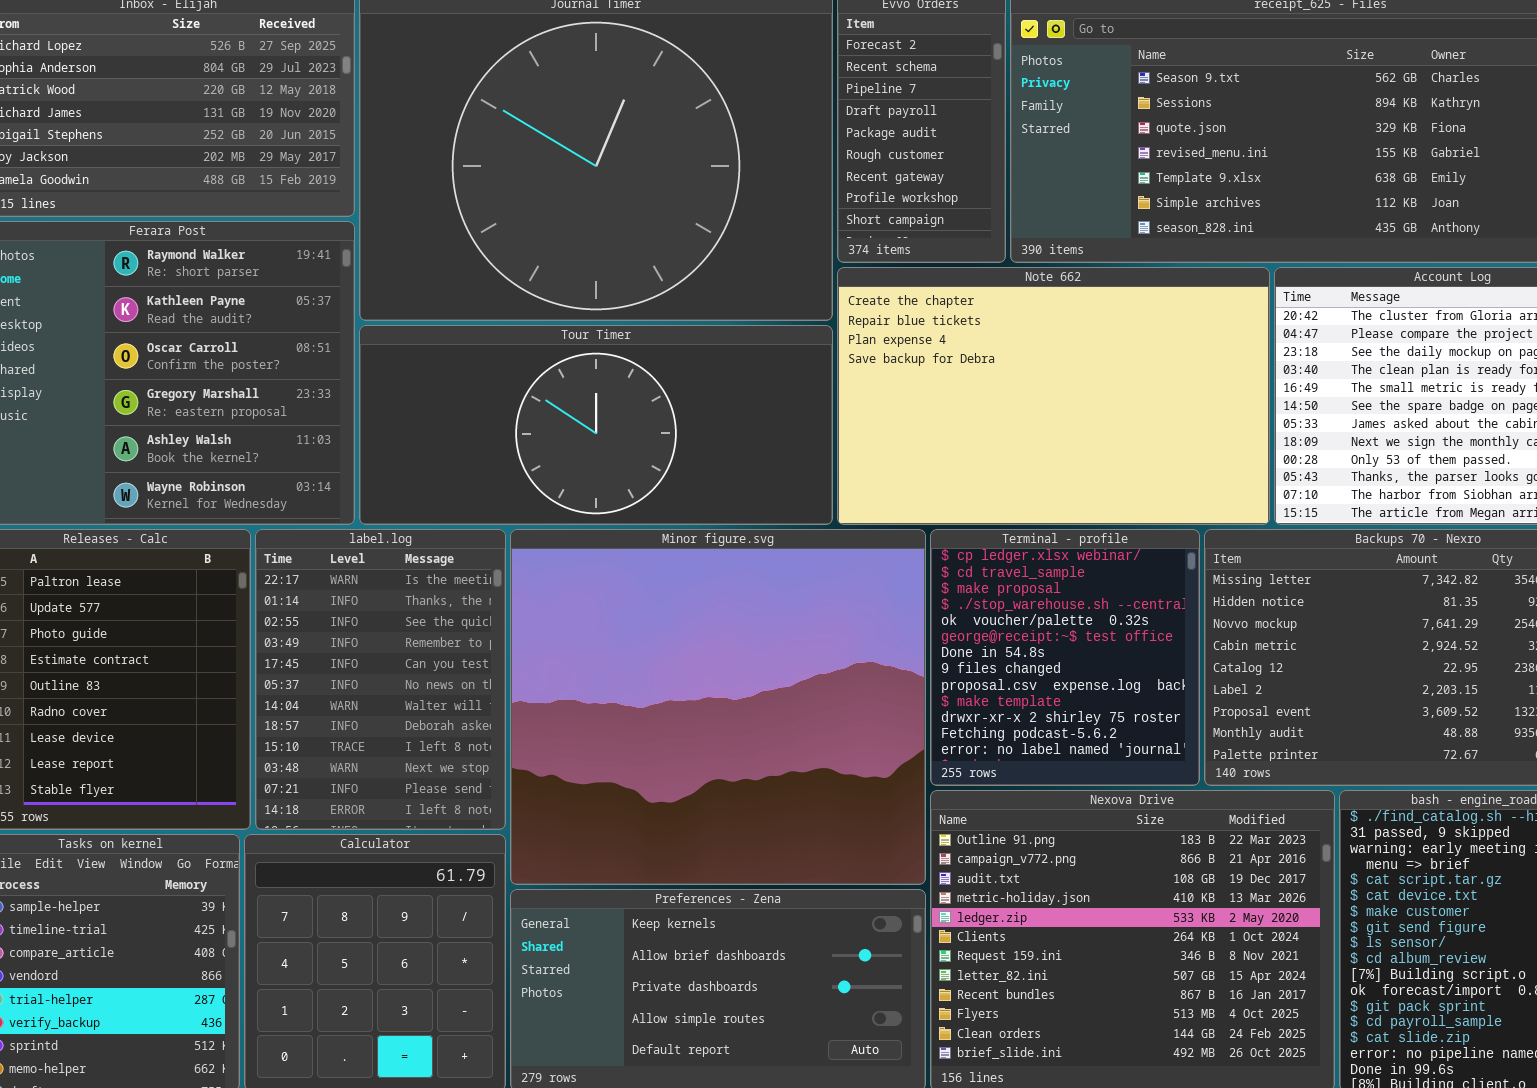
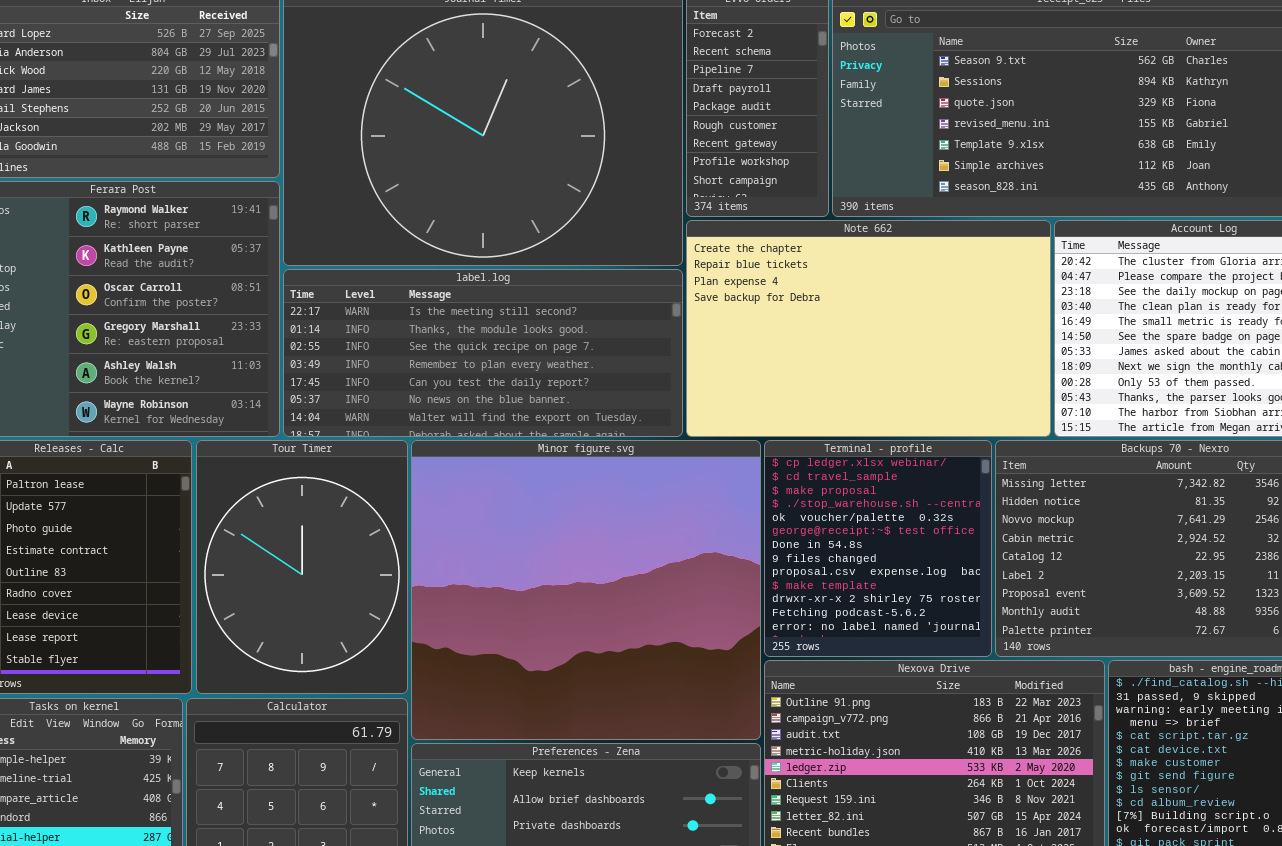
Tour Timer: [359,325,833,525] -> [196,440,408,694], moved, resized
label.log: [255,529,506,830] -> [283,269,683,437], moved, resized

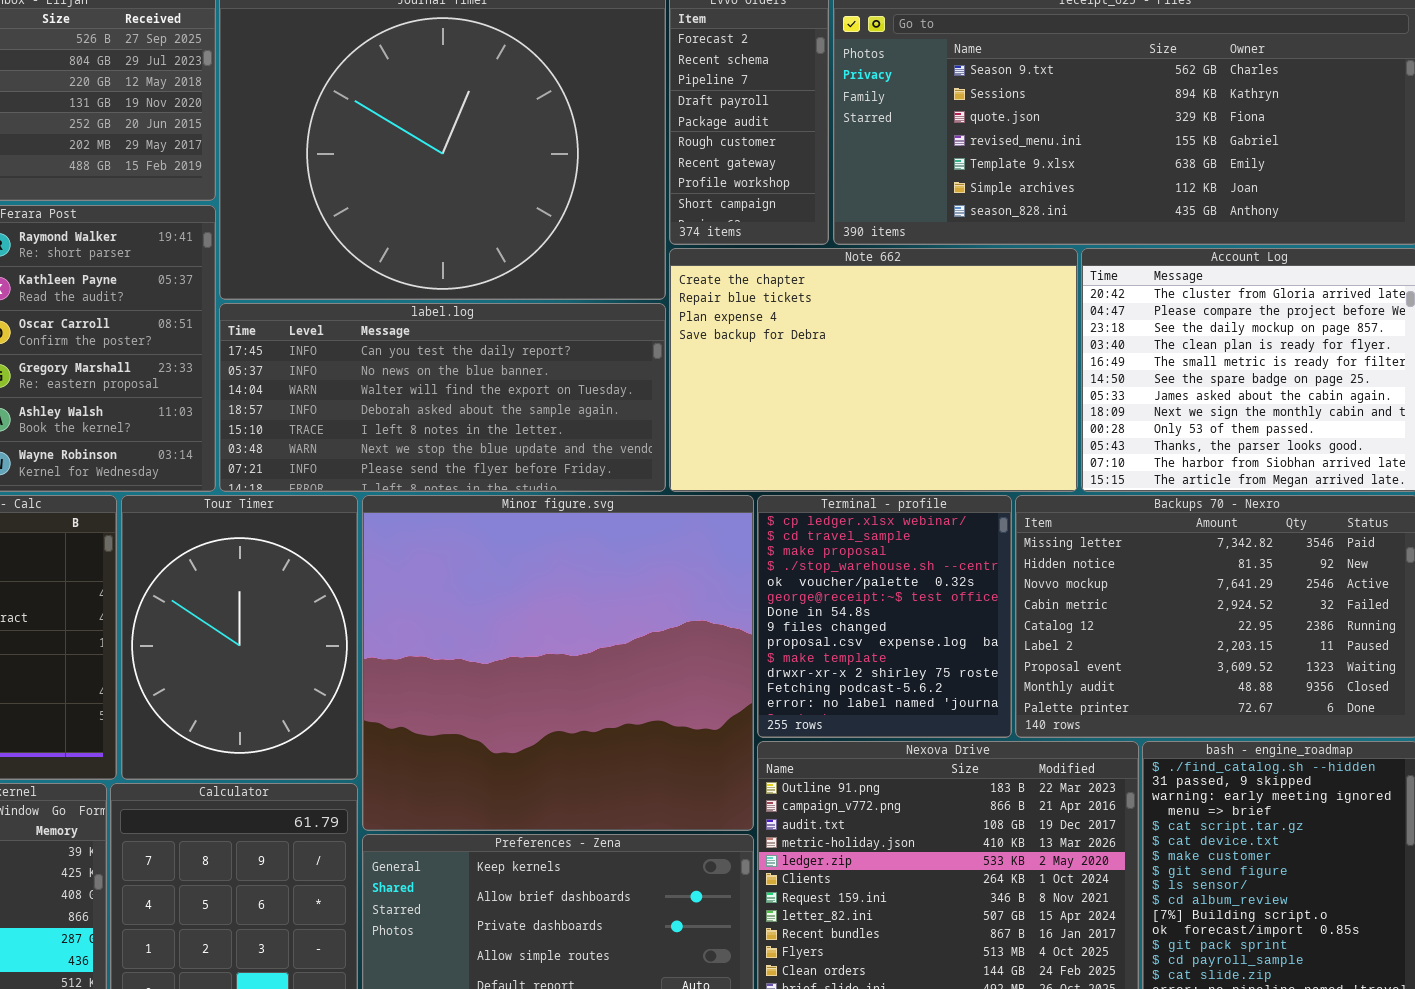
label.log: [283,269,683,437] -> [219,303,666,492], scrolled down 4 rows

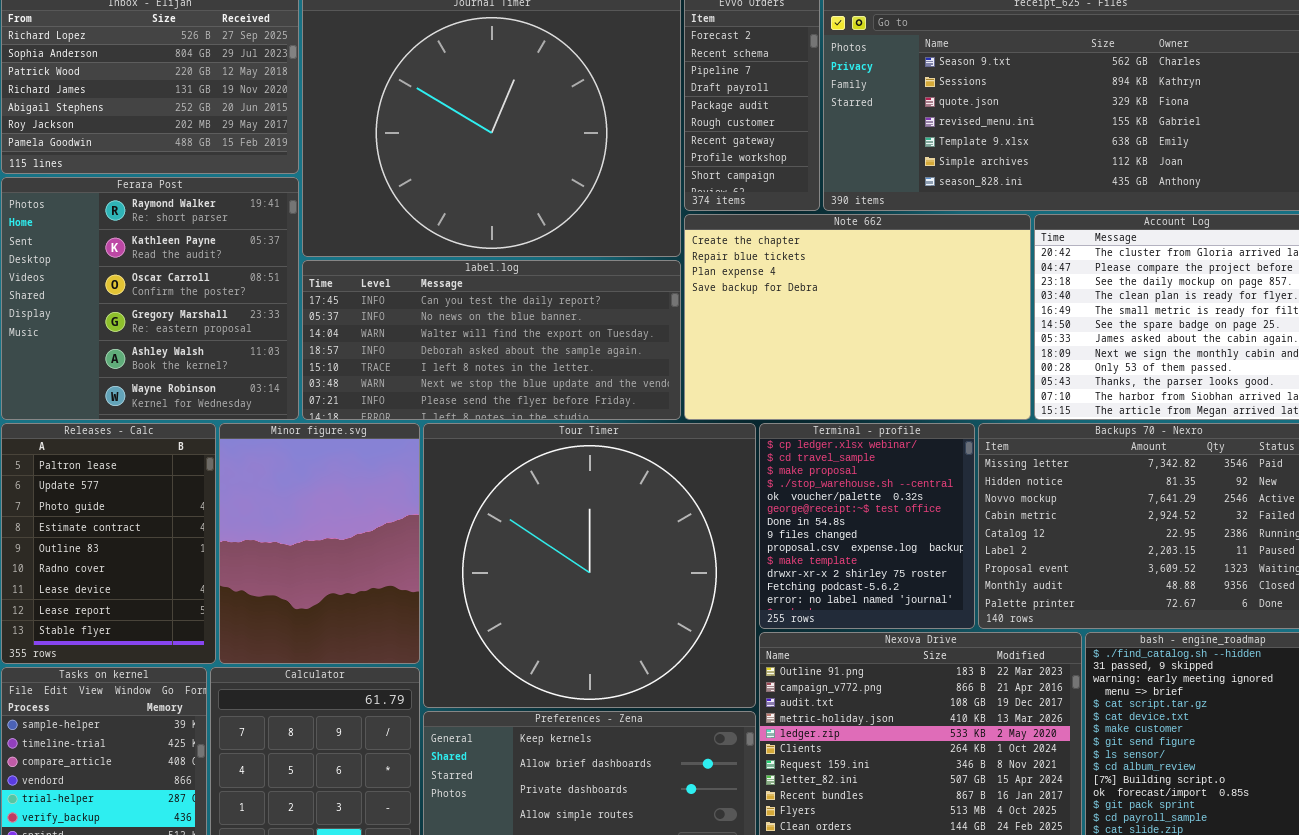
Tour Timer: [121,495,358,780] -> [423,423,756,708], moved, resized
Minor figure.svg: [362,495,754,831] -> [219,423,420,664], moved, resized

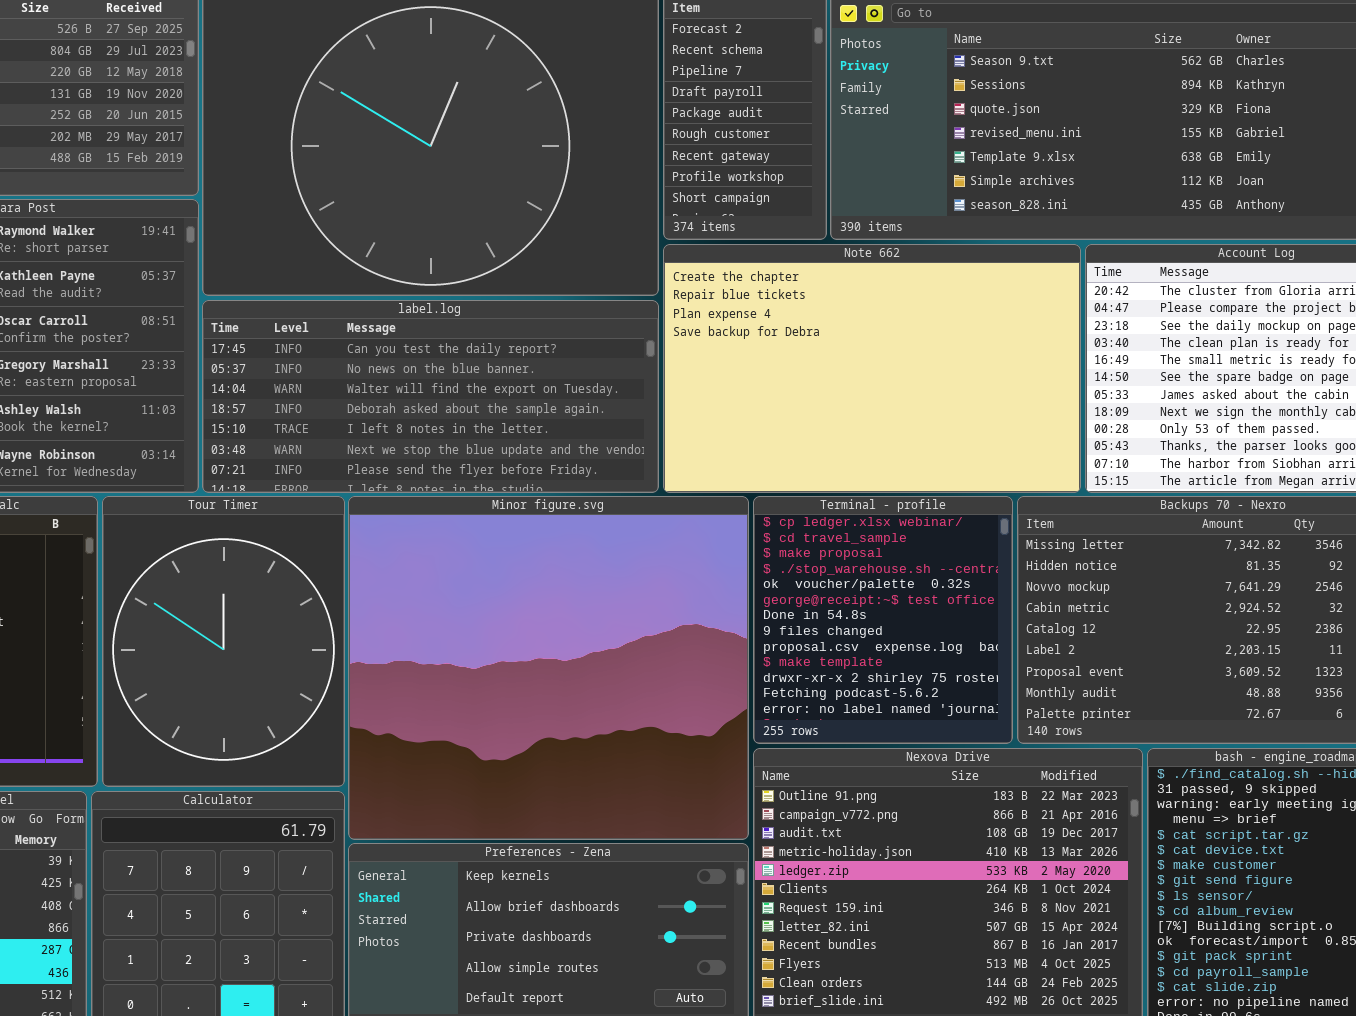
Minor figure.svg: [219,423,420,664] -> [348,496,749,840], moved, resized
Tour Timer: [423,423,756,708] -> [102,496,345,787], moved, resized

